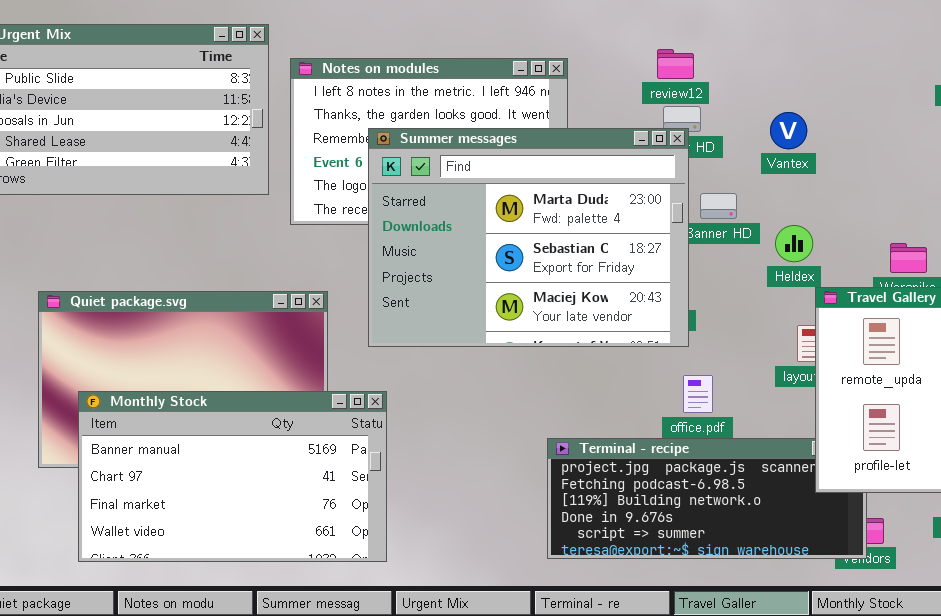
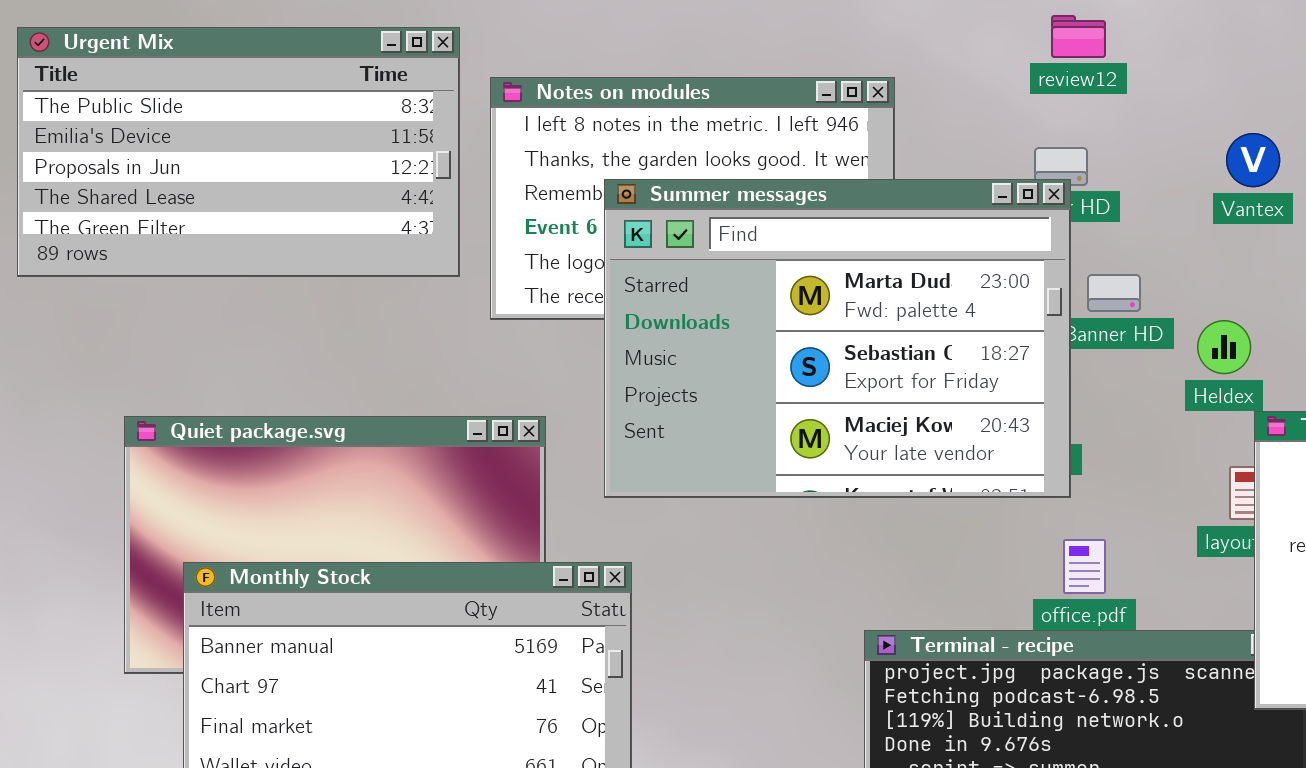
review12: [657,49,694,79] -> [1051,15,1106,58], moved
Vantex: [770,112,807,149] -> [1226,133,1280,187], moved

